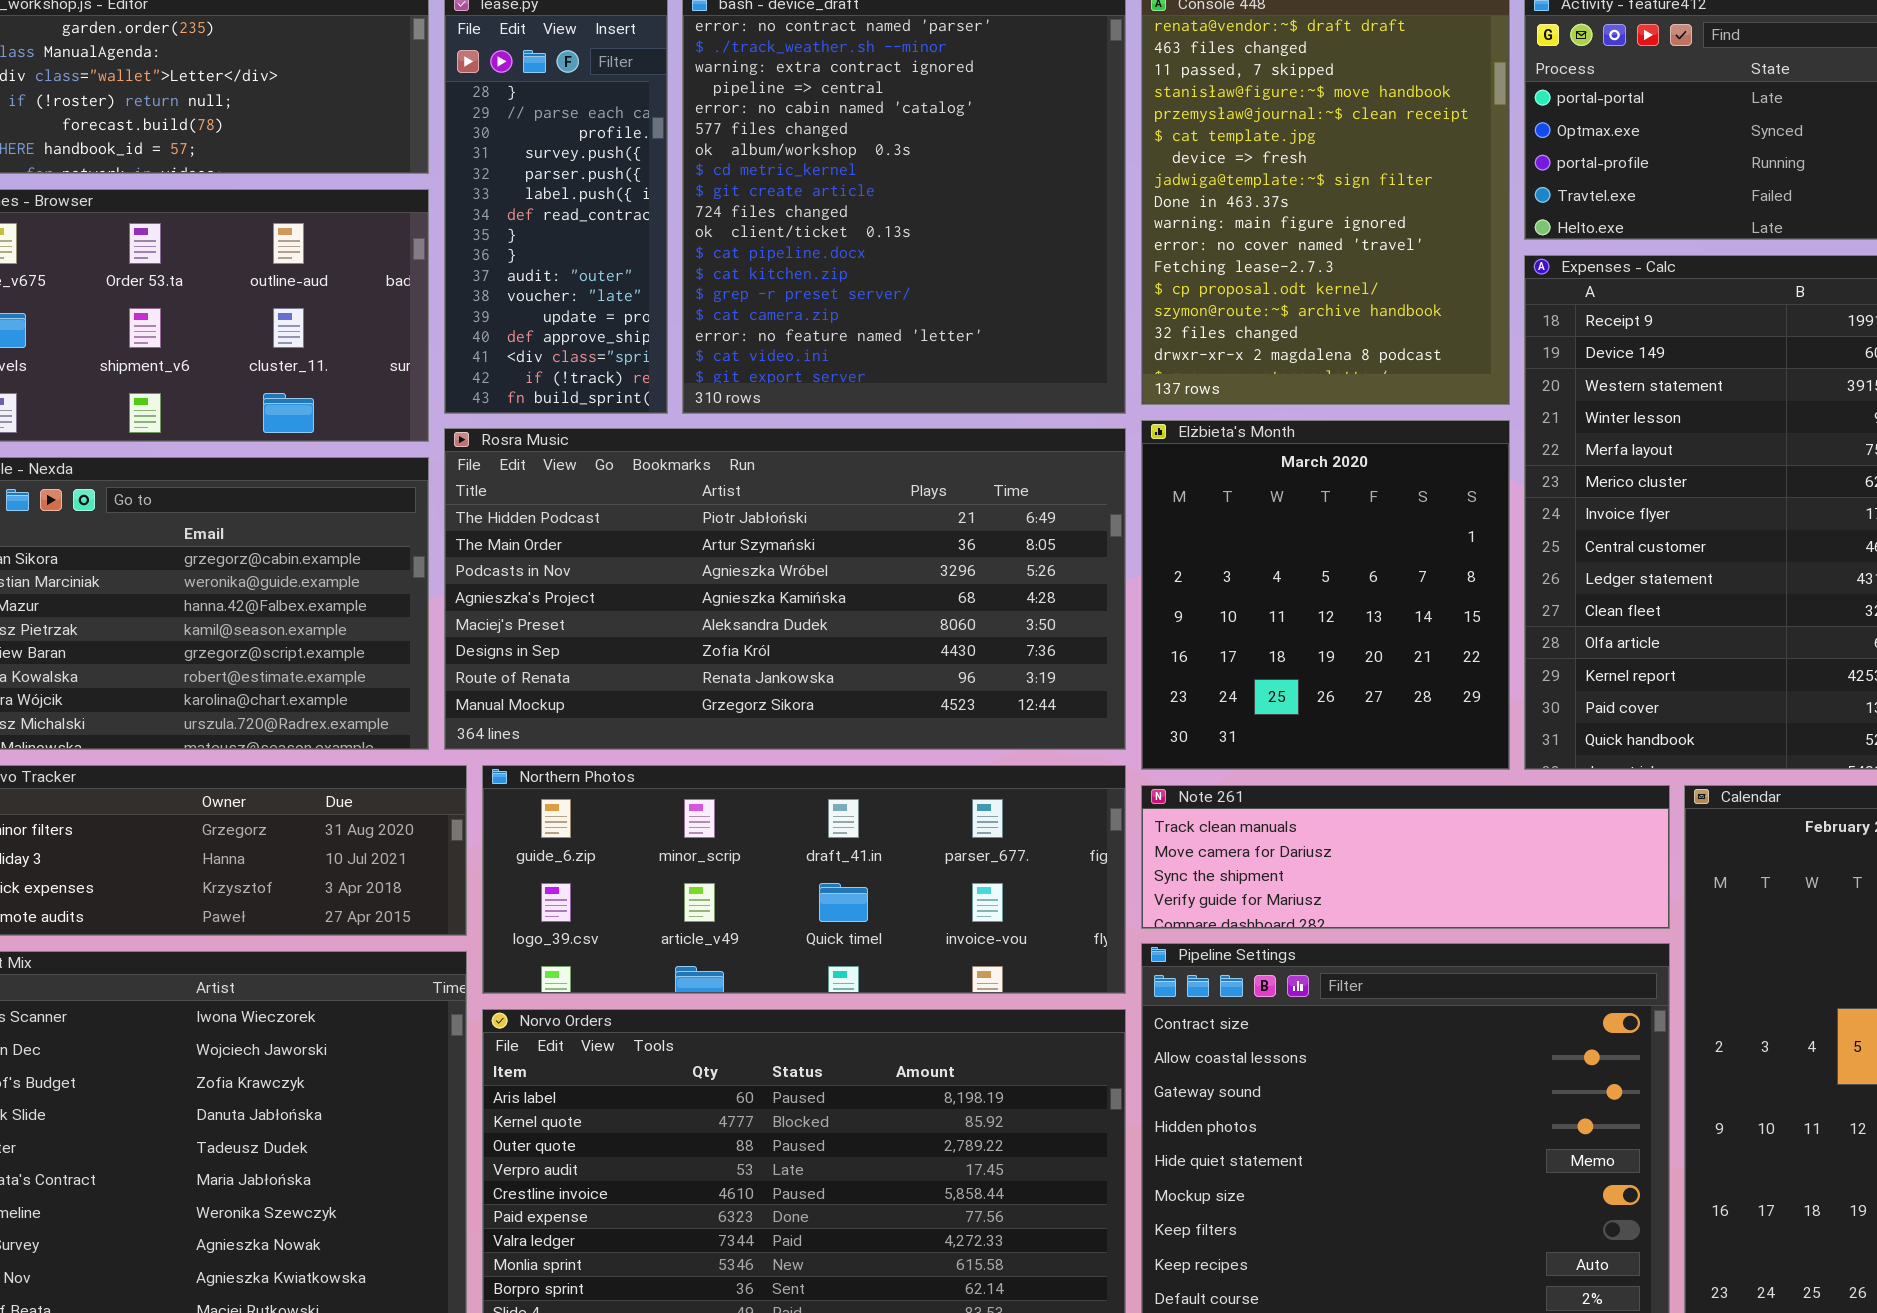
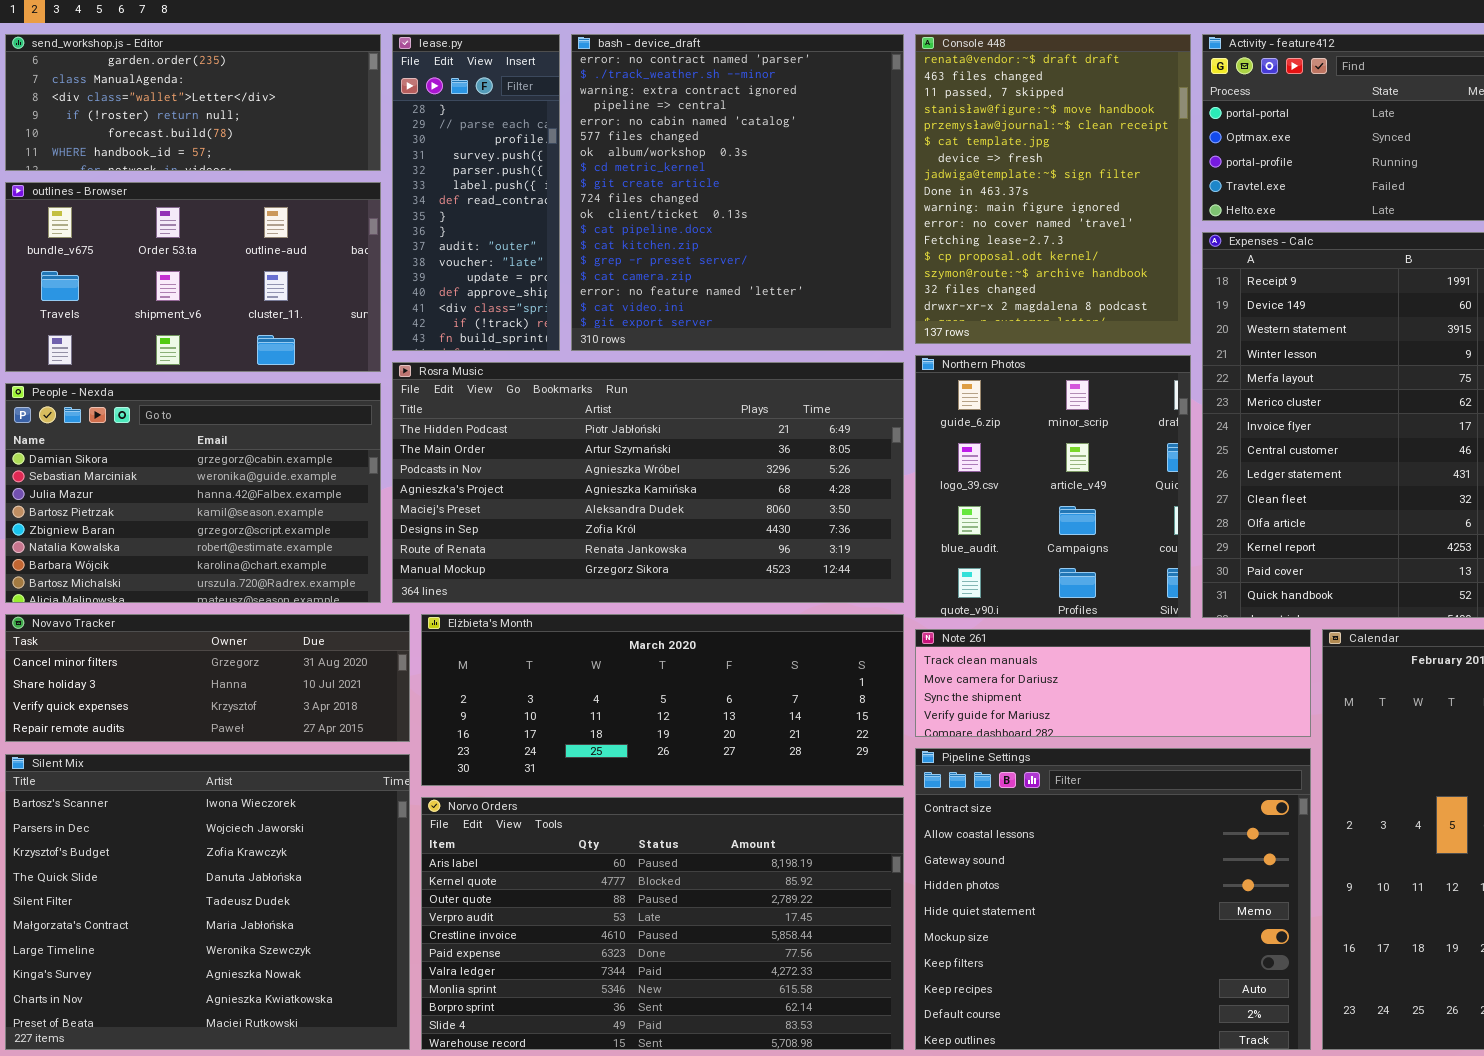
Elżbieta's Month: [1141,420,1510,770] -> [421,614,904,786], moved, resized
Northern Photos: [482,765,1126,994] -> [915,355,1191,618], moved, resized

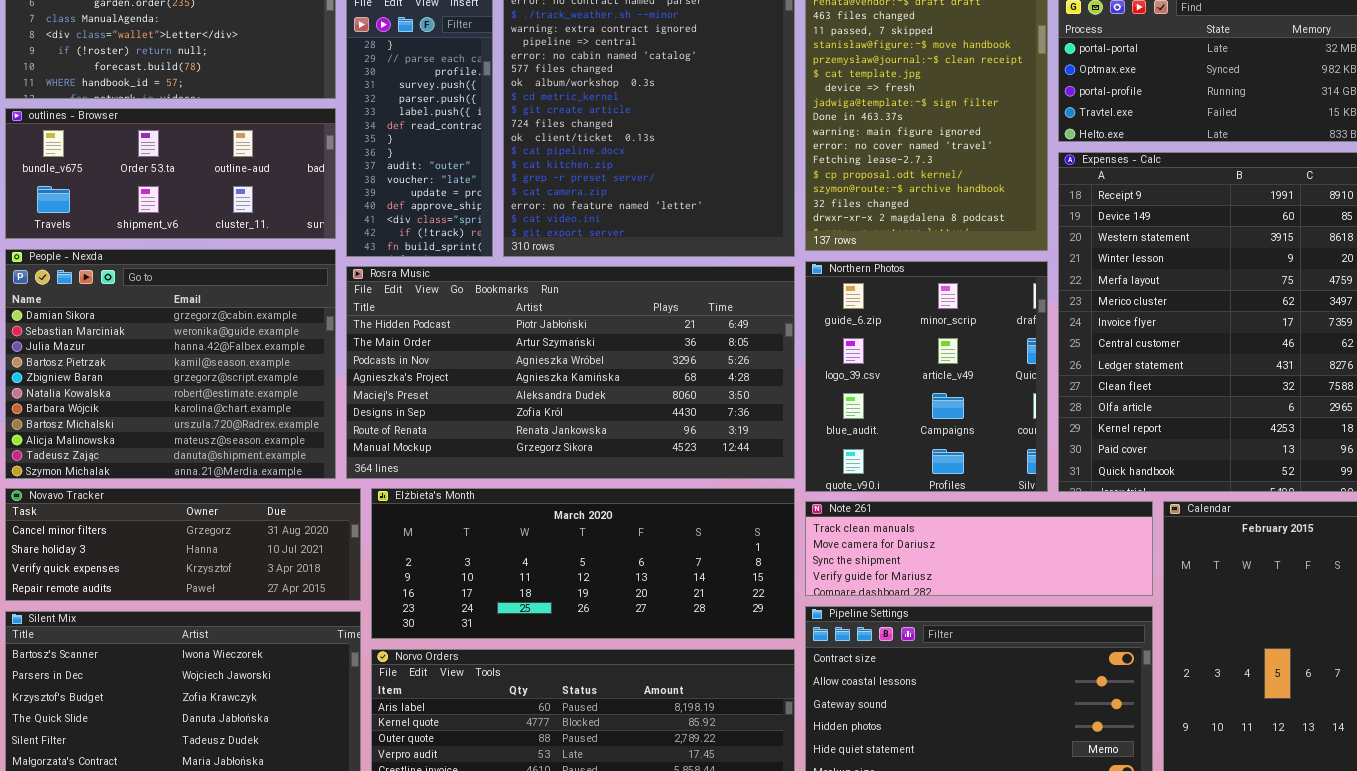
outlines - Browser: [5,182,381,372] -> [5,108,336,239], resized
People - Nexda: [5,383,381,603] -> [5,249,336,479], resized

